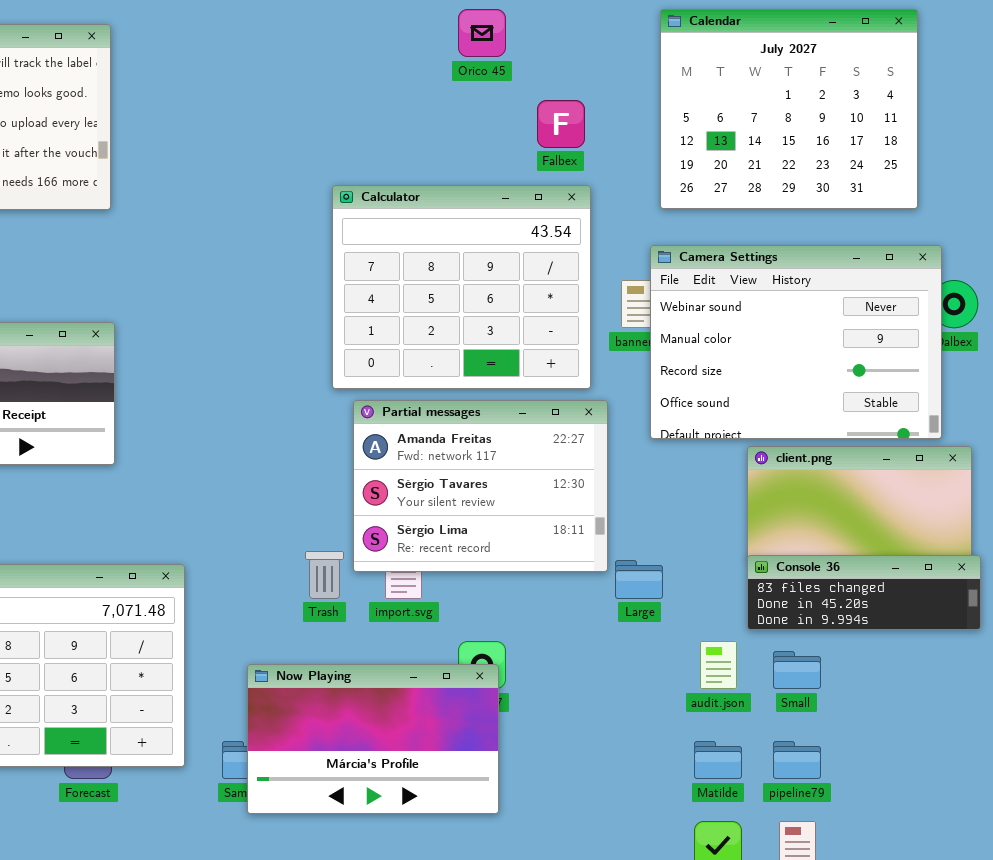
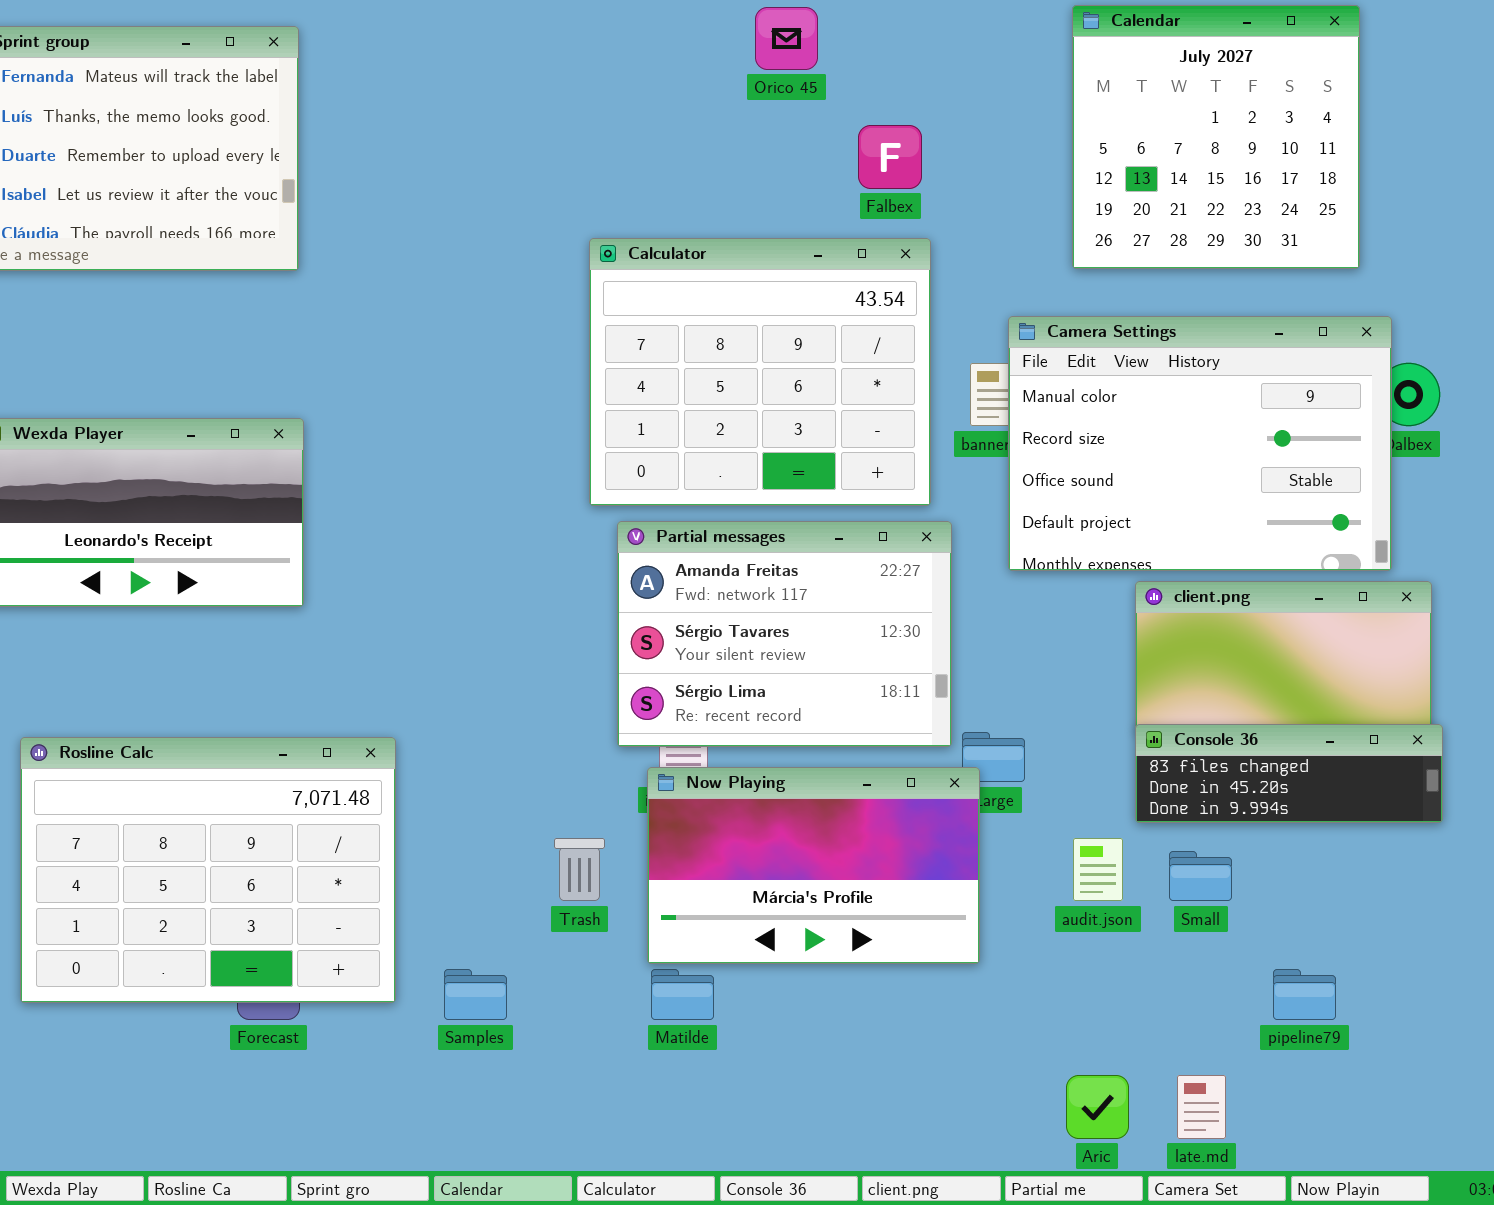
Calendar: [660,9,918,209] -> [1072,5,1360,269], resized
Camera Settings: [650,245,942,439] -> [1008,316,1392,571], scrolled down 1 row
Trash: [305,551,344,599] -> [554,838,605,901], moved
Now Playing: [247,664,499,814] -> [647,767,980,964], moved
Matilde: [694,741,742,779] -> [651,969,714,1020], moved
pipeline79: [773,741,821,779] -> [1273,969,1336,1020], moved

